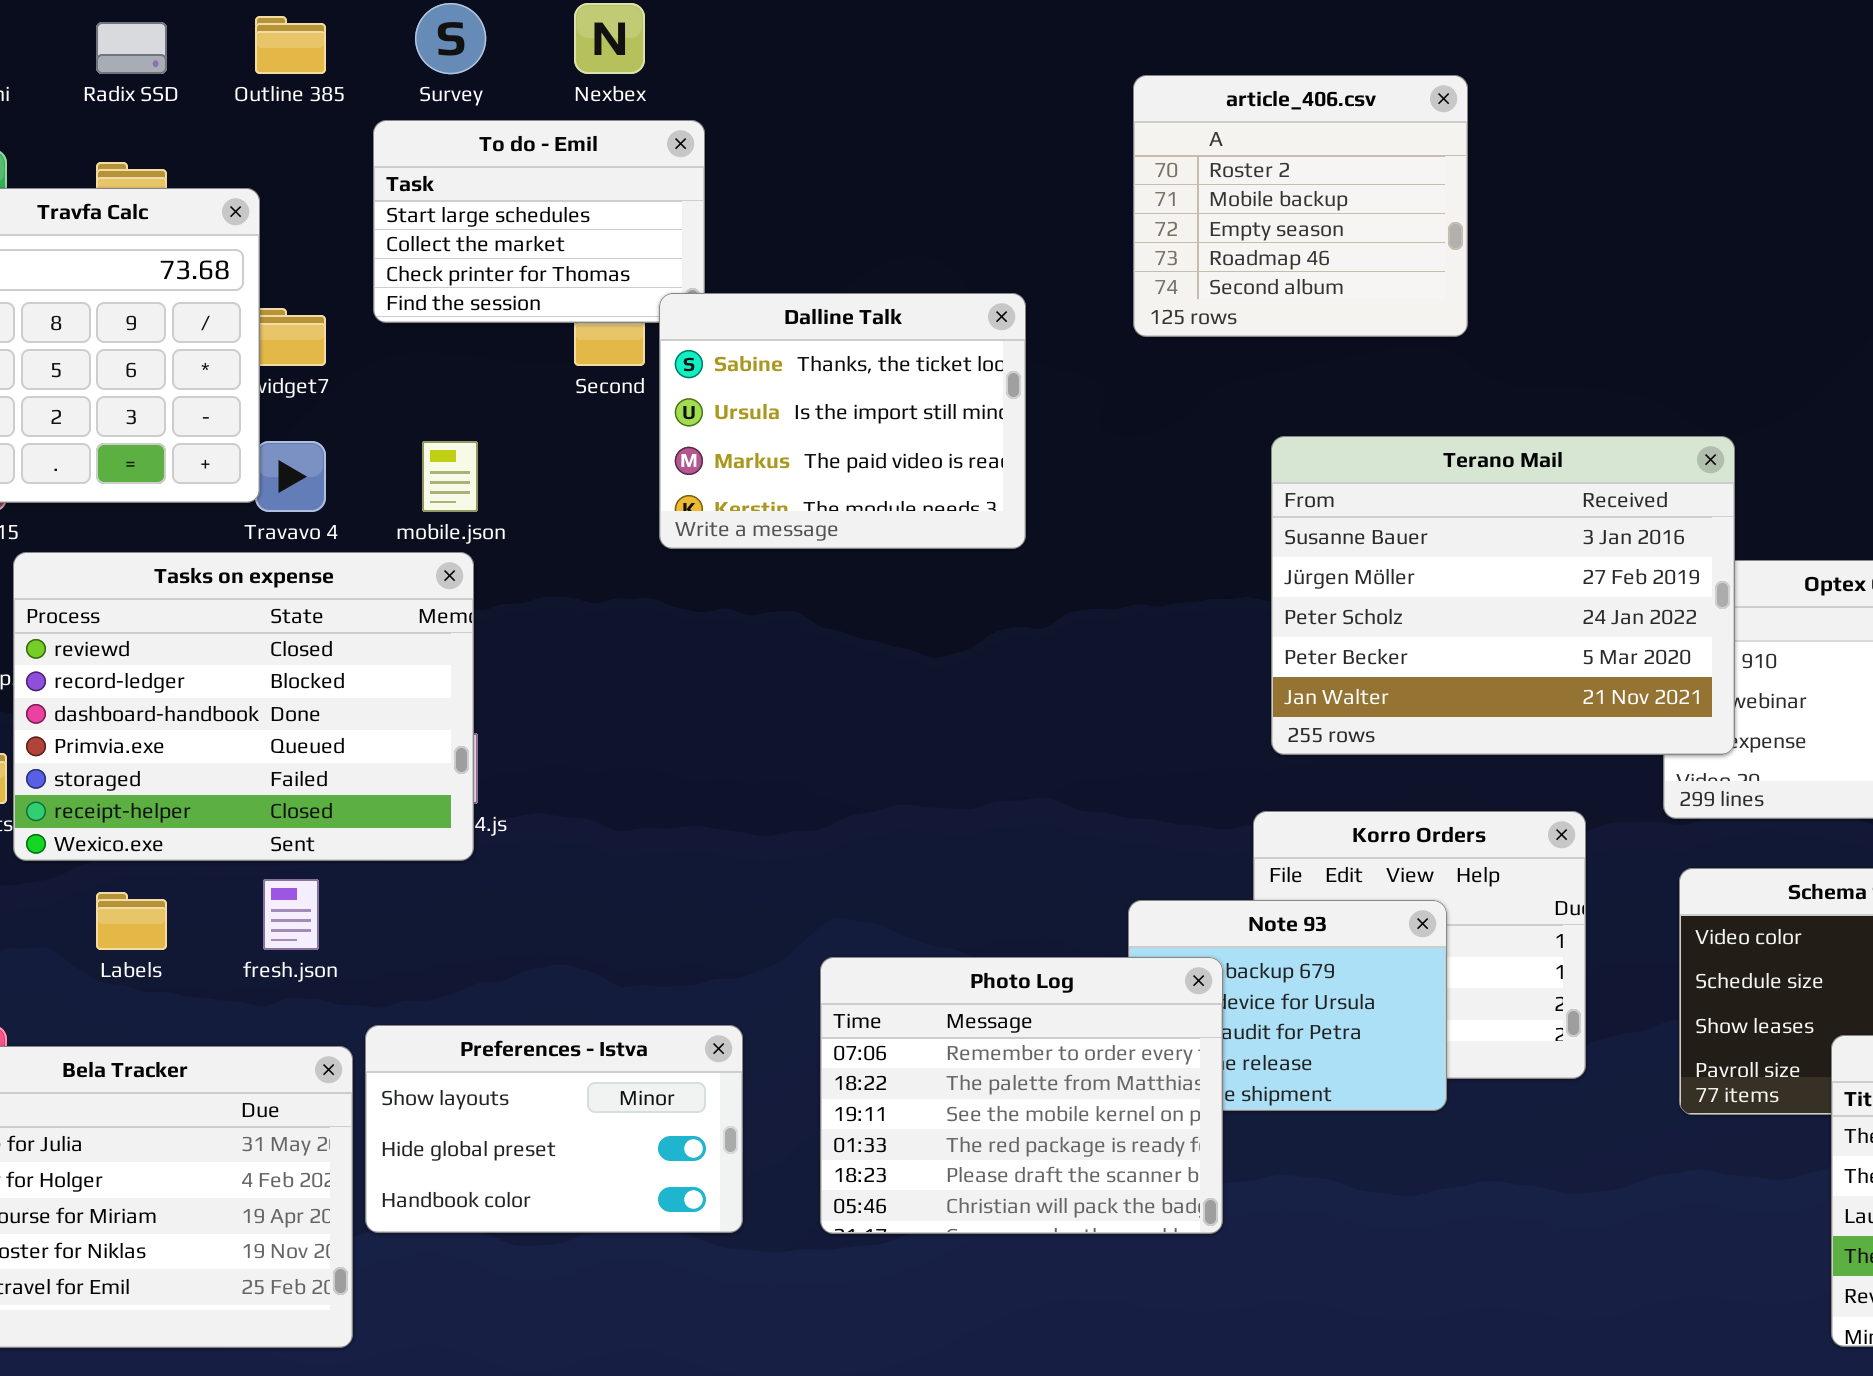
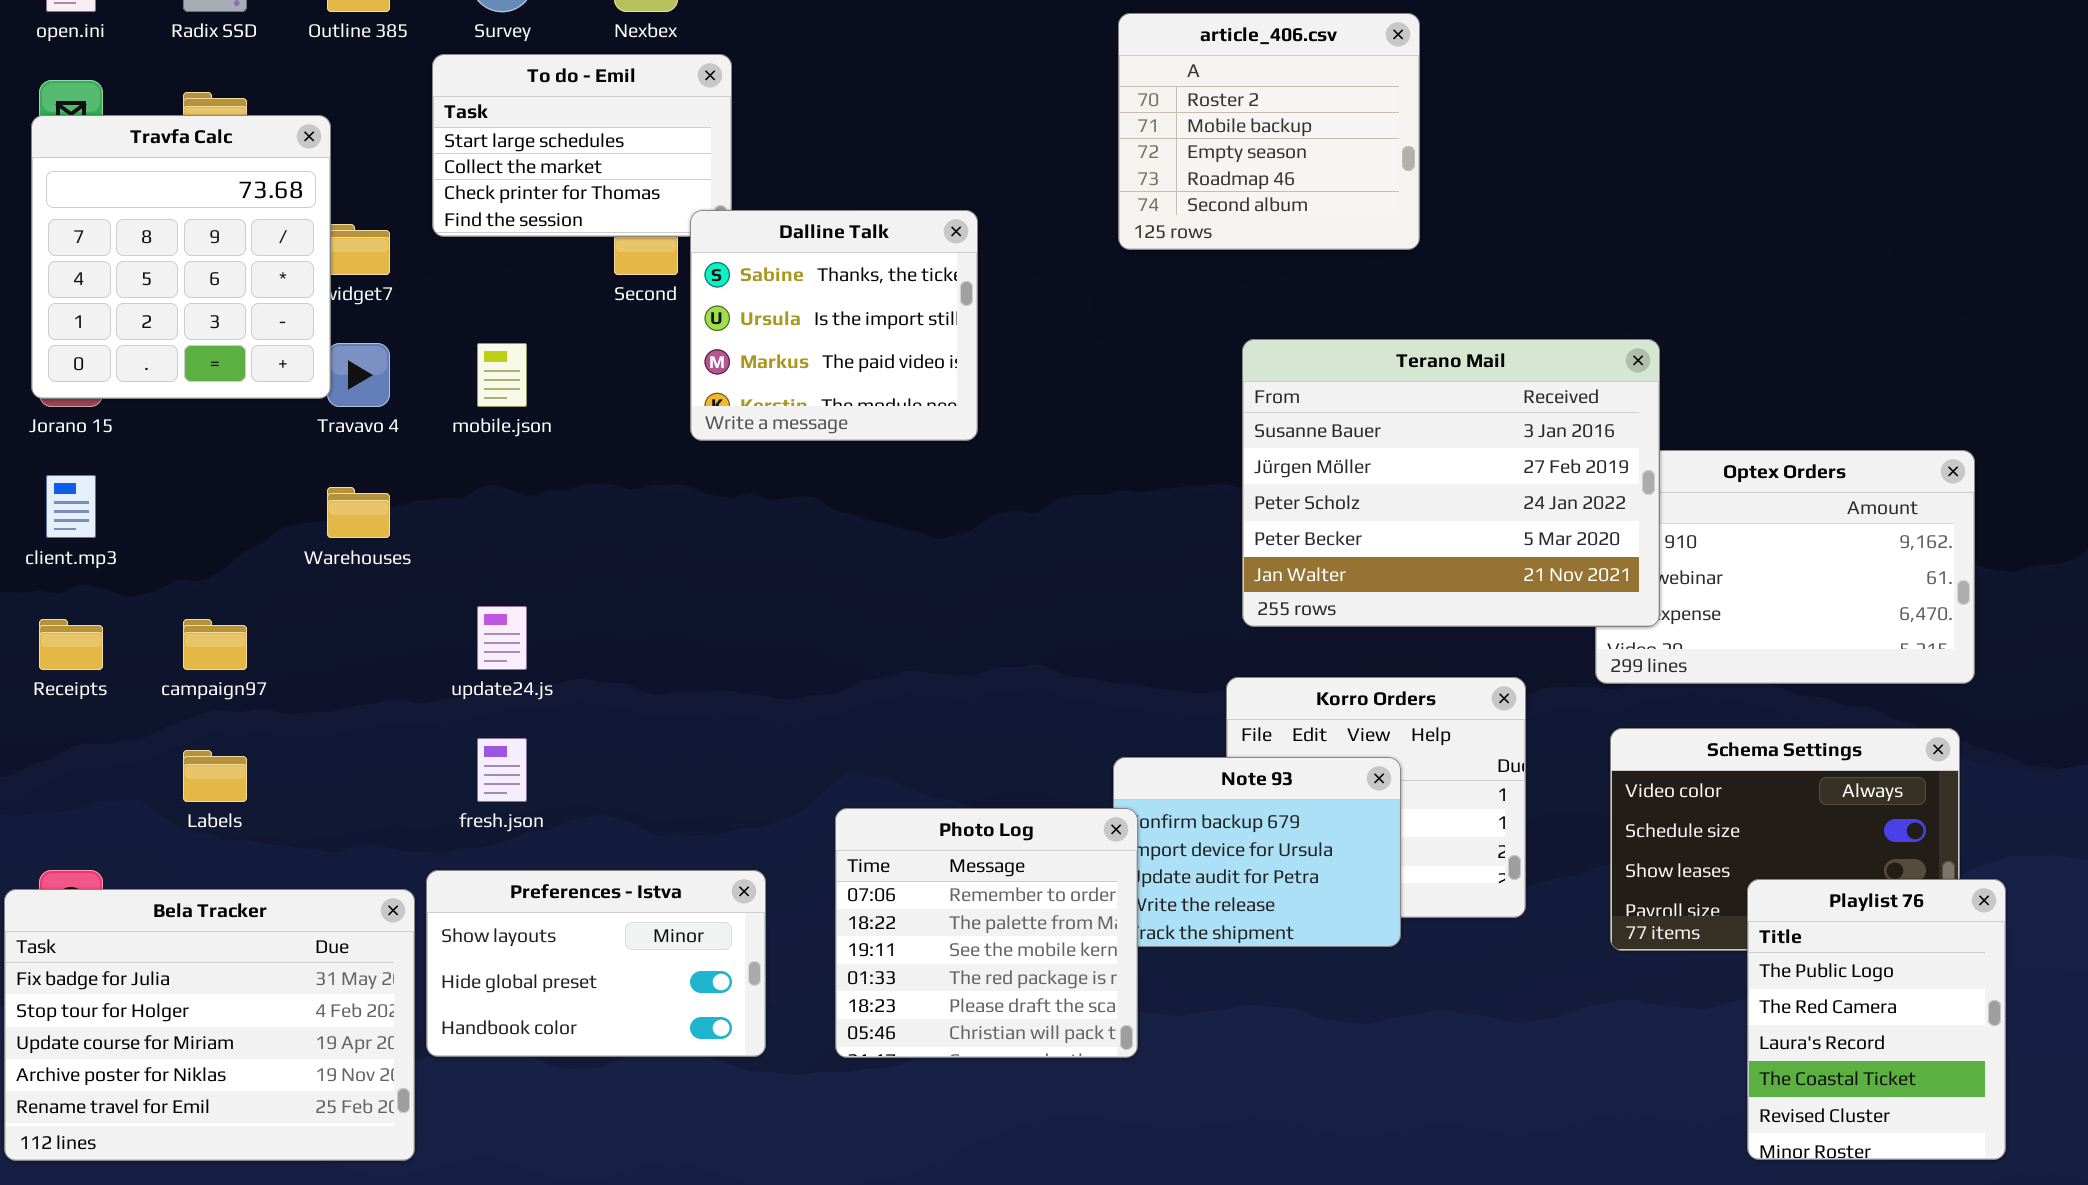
Dalline Talk: [659,293,1026,549] -> [690,210,978,441], resized
Tasks on expense: [13,552,474,861] -> none, closed
fresh.json: [263,879,319,950] -> [477,738,527,802], moved
Photo Log: [820,957,1223,1234] -> [835,808,1138,1058], resized

